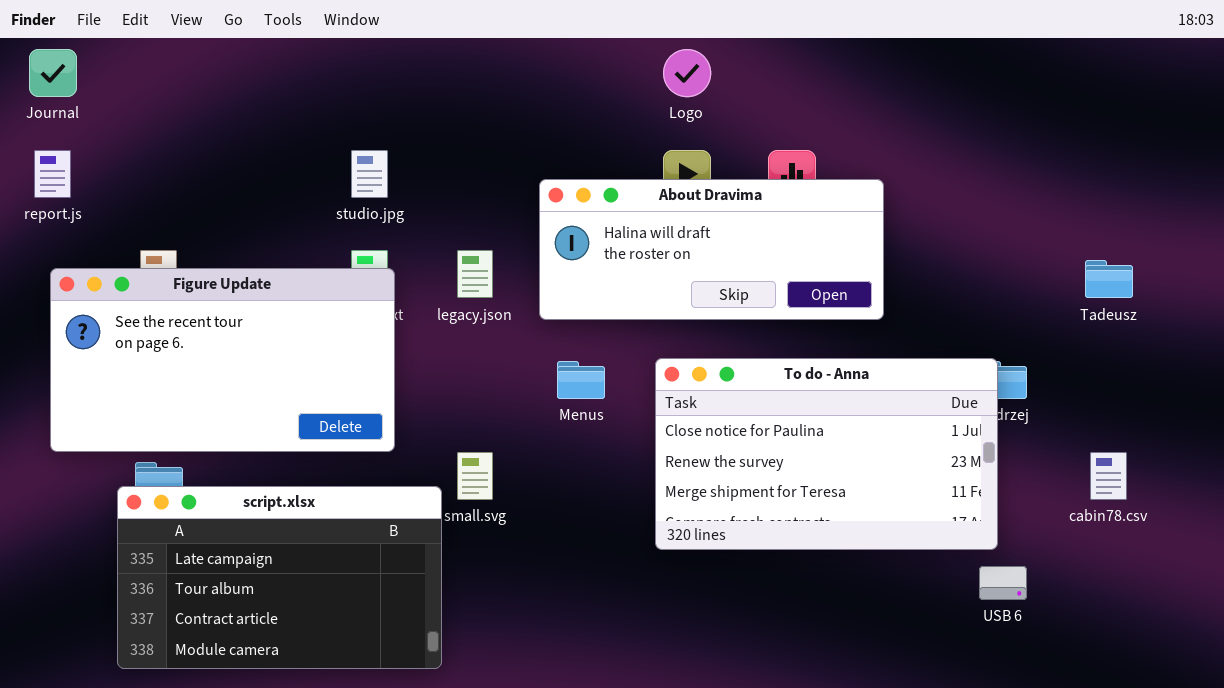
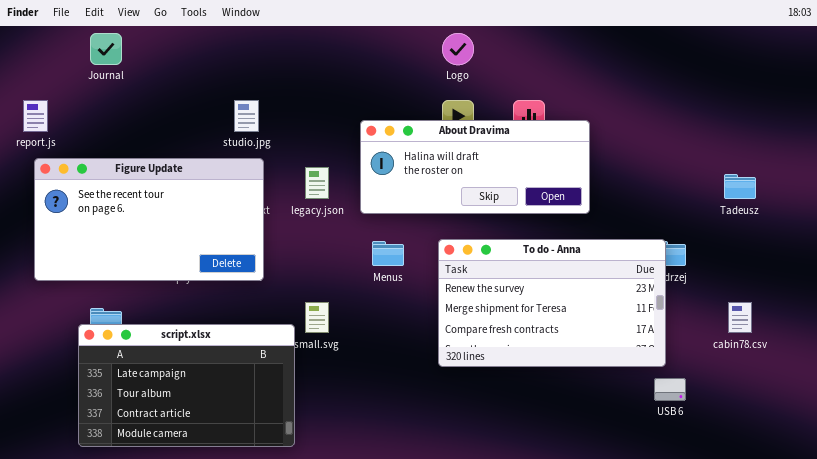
Journal: [29,49,77,97] -> [90,33,122,65], moved
Figure Update: [50,268,395,452] -> [34,158,264,281], moved
To do - Anna: [655,358,998,550] -> [438,239,666,367], scrolled down 1 row

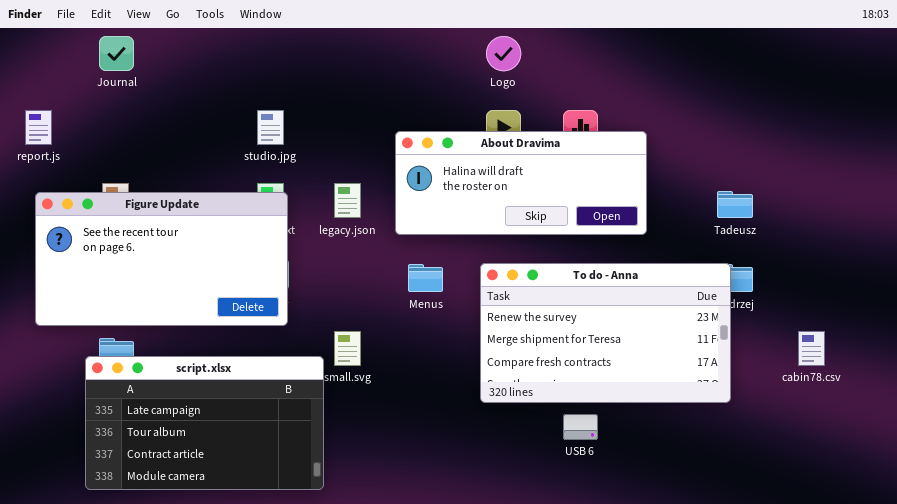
Figure Update: [34,158,264,281] -> [35,192,288,326], moved
Tadeusz: [724,174,756,199] -> [717,191,753,218], moved
USB 6: [654,378,686,401] -> [563,414,598,440], moved

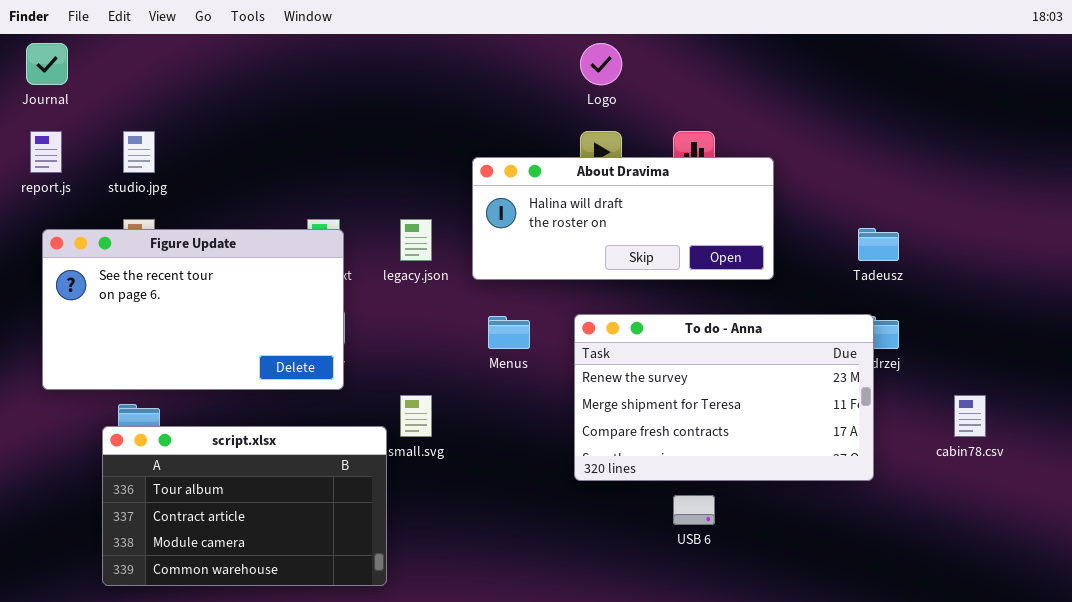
Journal: [99,36,134,71] -> [26,43,68,85], moved
studio.jpg: [257,110,284,145] -> [123,131,155,173], moved
script.xlsx: [85,356,324,490] -> [102,426,387,586], scrolled down 1 row

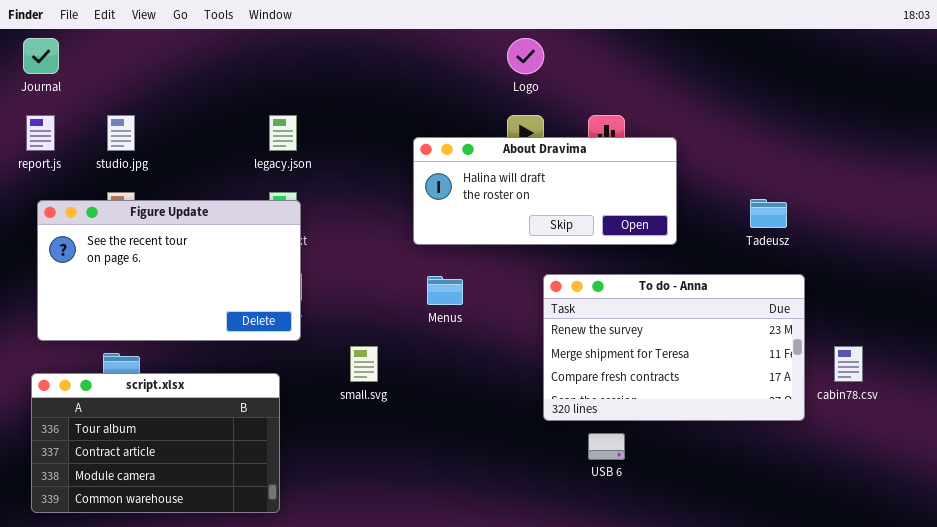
legacy.json: [400,219,432,261] -> [269,115,297,151], moved
To do - Anna: [574,314,874,481] -> [543,274,805,421], moved
script.xlsx: [102,426,387,586] -> [31,373,280,513], moved

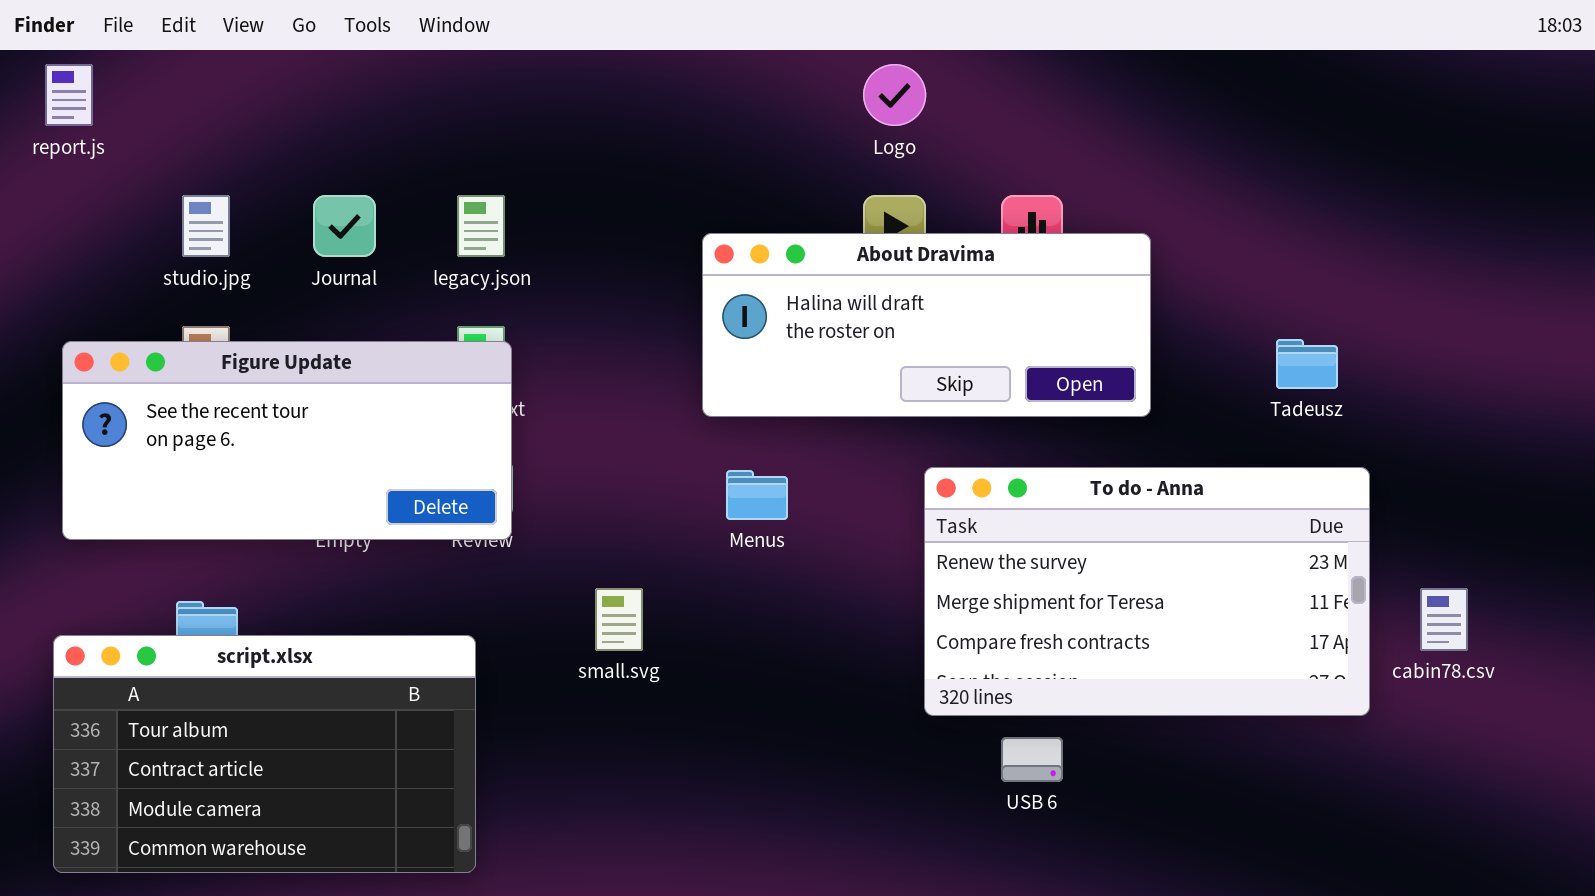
Journal: [23,38,59,74] -> [313,195,376,257], moved
report.js: [26,115,55,151] -> [45,64,93,126], moved
Figure Update: [37,200,301,341] -> [62,341,512,540], resized

